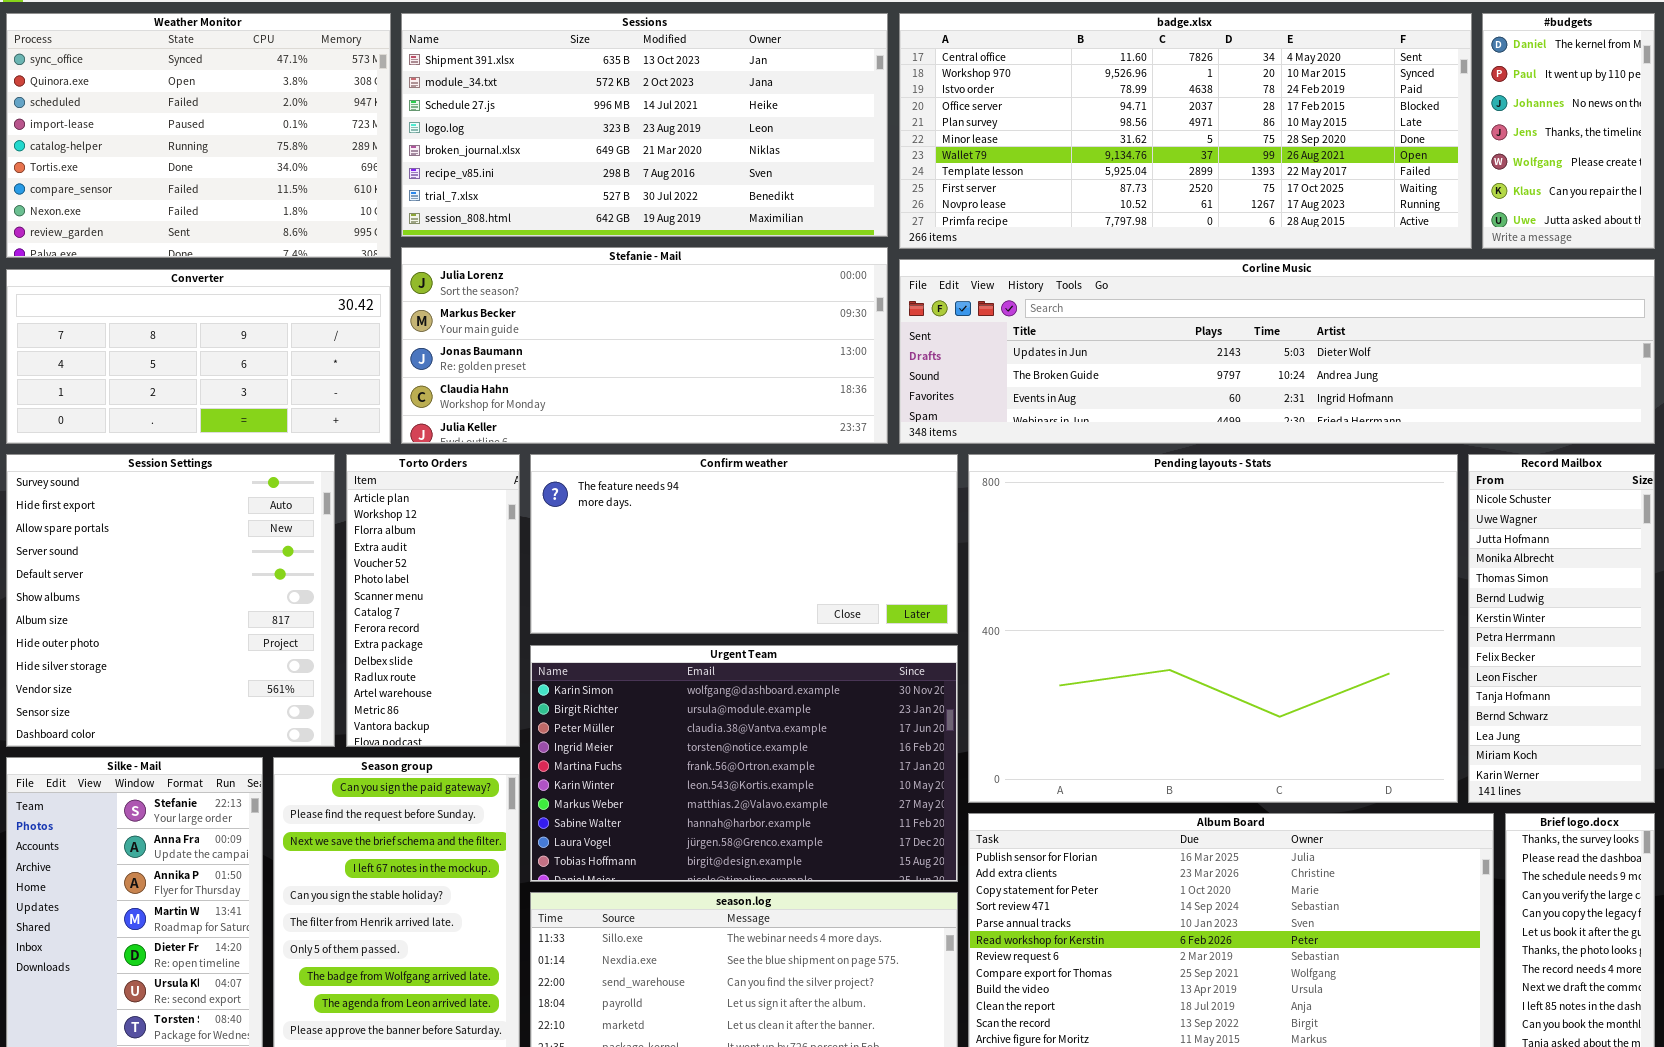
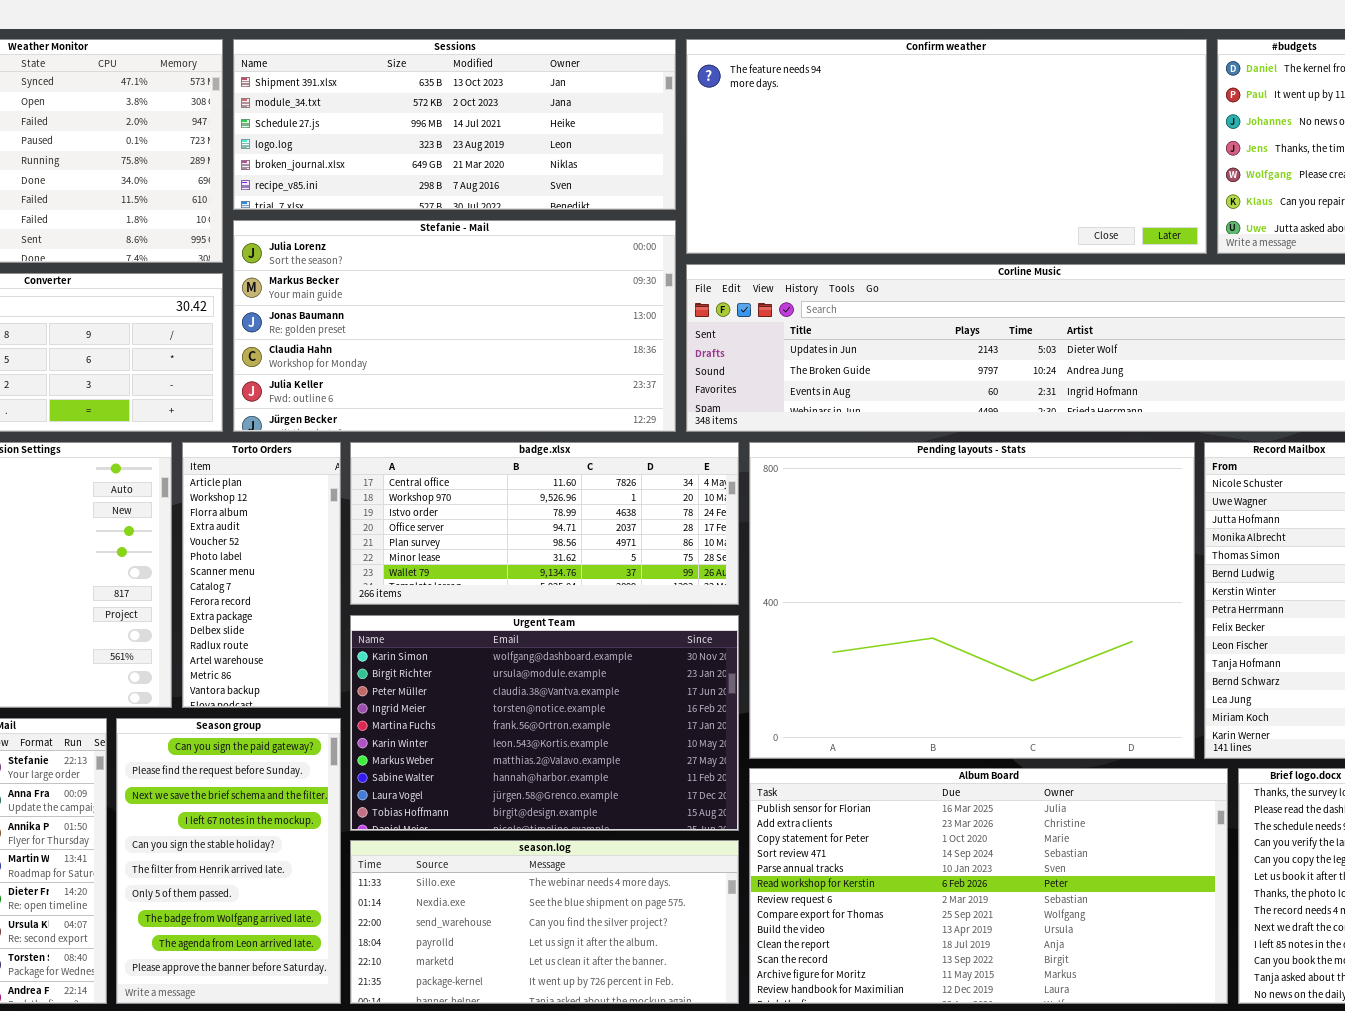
Sessions: [401,13,888,237] -> [233,39,676,210], resized
badge.xlsx: [899,13,1472,249] -> [350,442,739,605], moved, resized
Stefanie - Mail: [401,247,888,444] -> [233,220,676,432], resized
Confirm weather: [530,454,958,634] -> [686,39,1207,254], moved, resized

